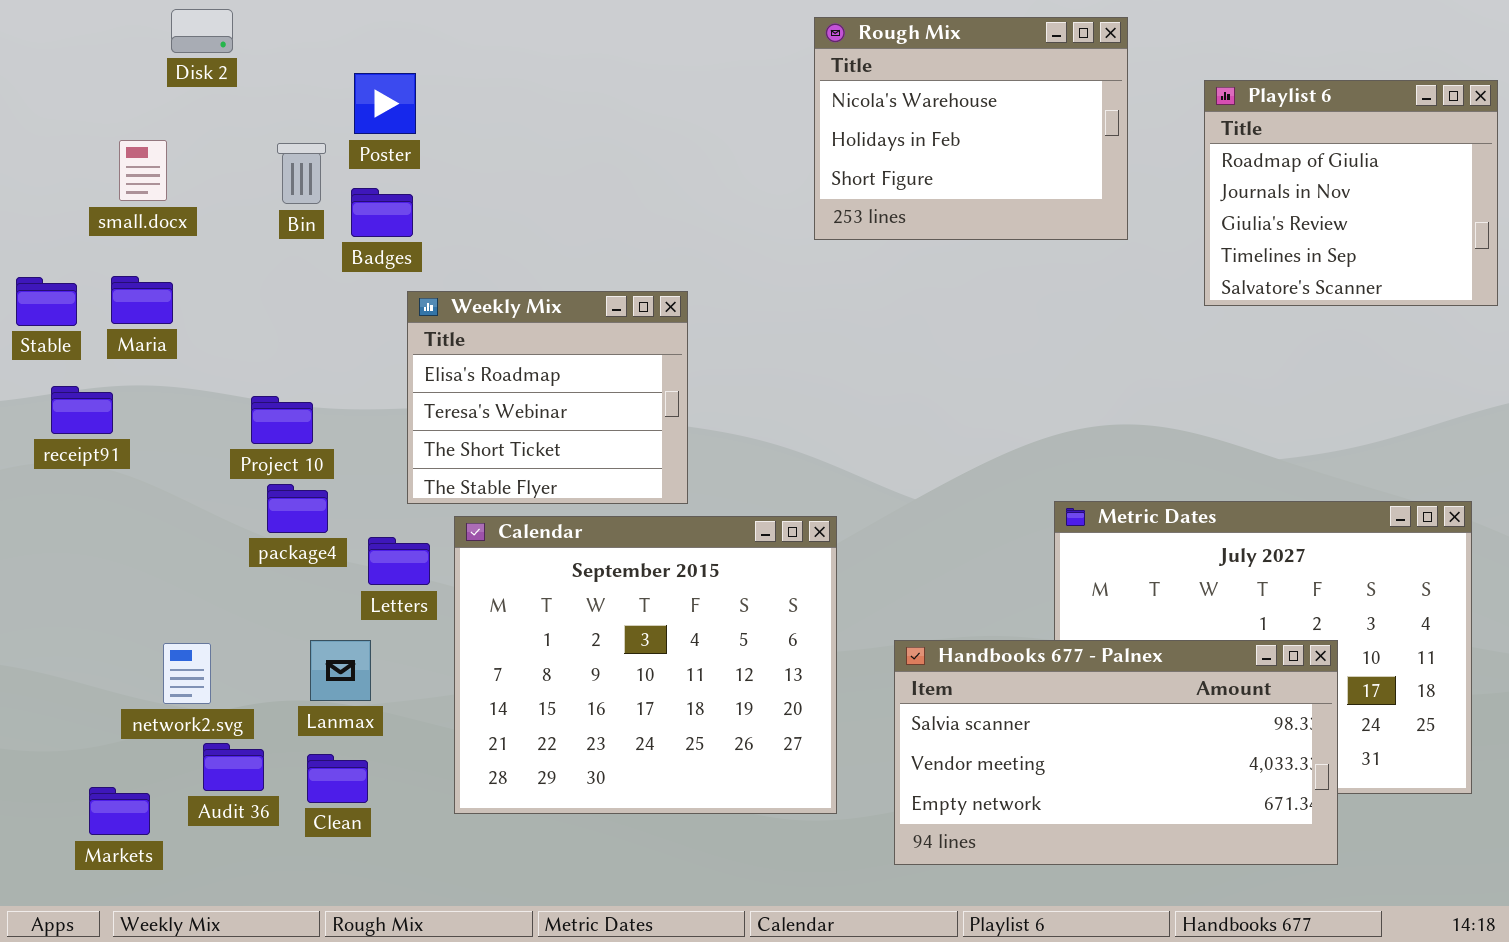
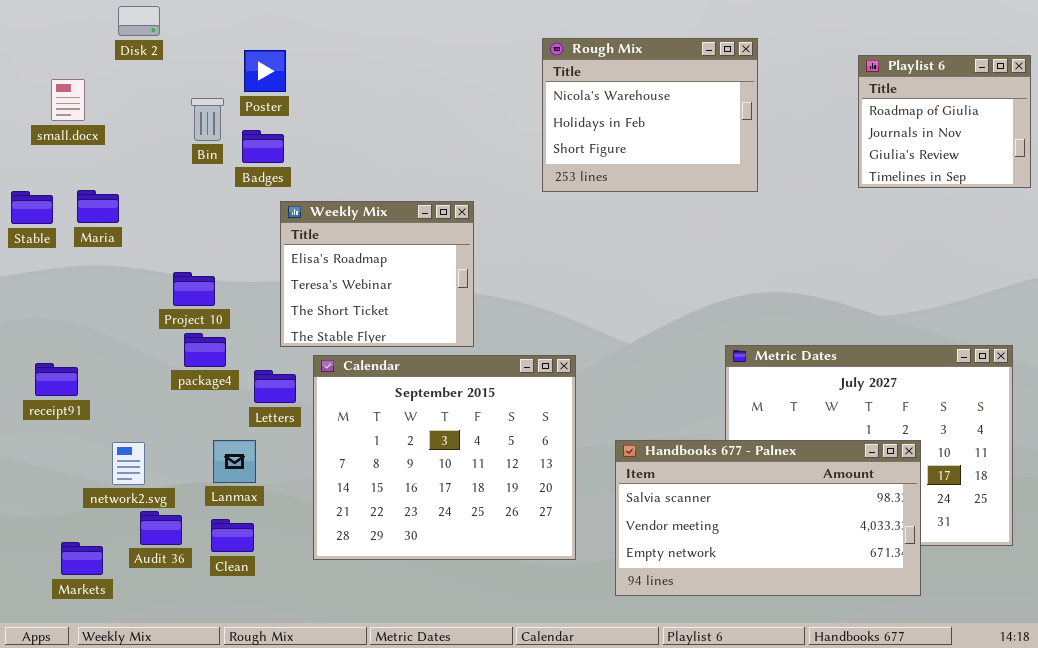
Rough Mix: [814,17,1128,240] -> [542,38,758,192], moved
Playlist 6: [1204,80,1498,306] -> [858,55,1031,188], resized
small.docx: [119,140,167,201] -> [51,79,85,121], moved
receipt91: [51,386,113,434] -> [35,363,78,396], moved

